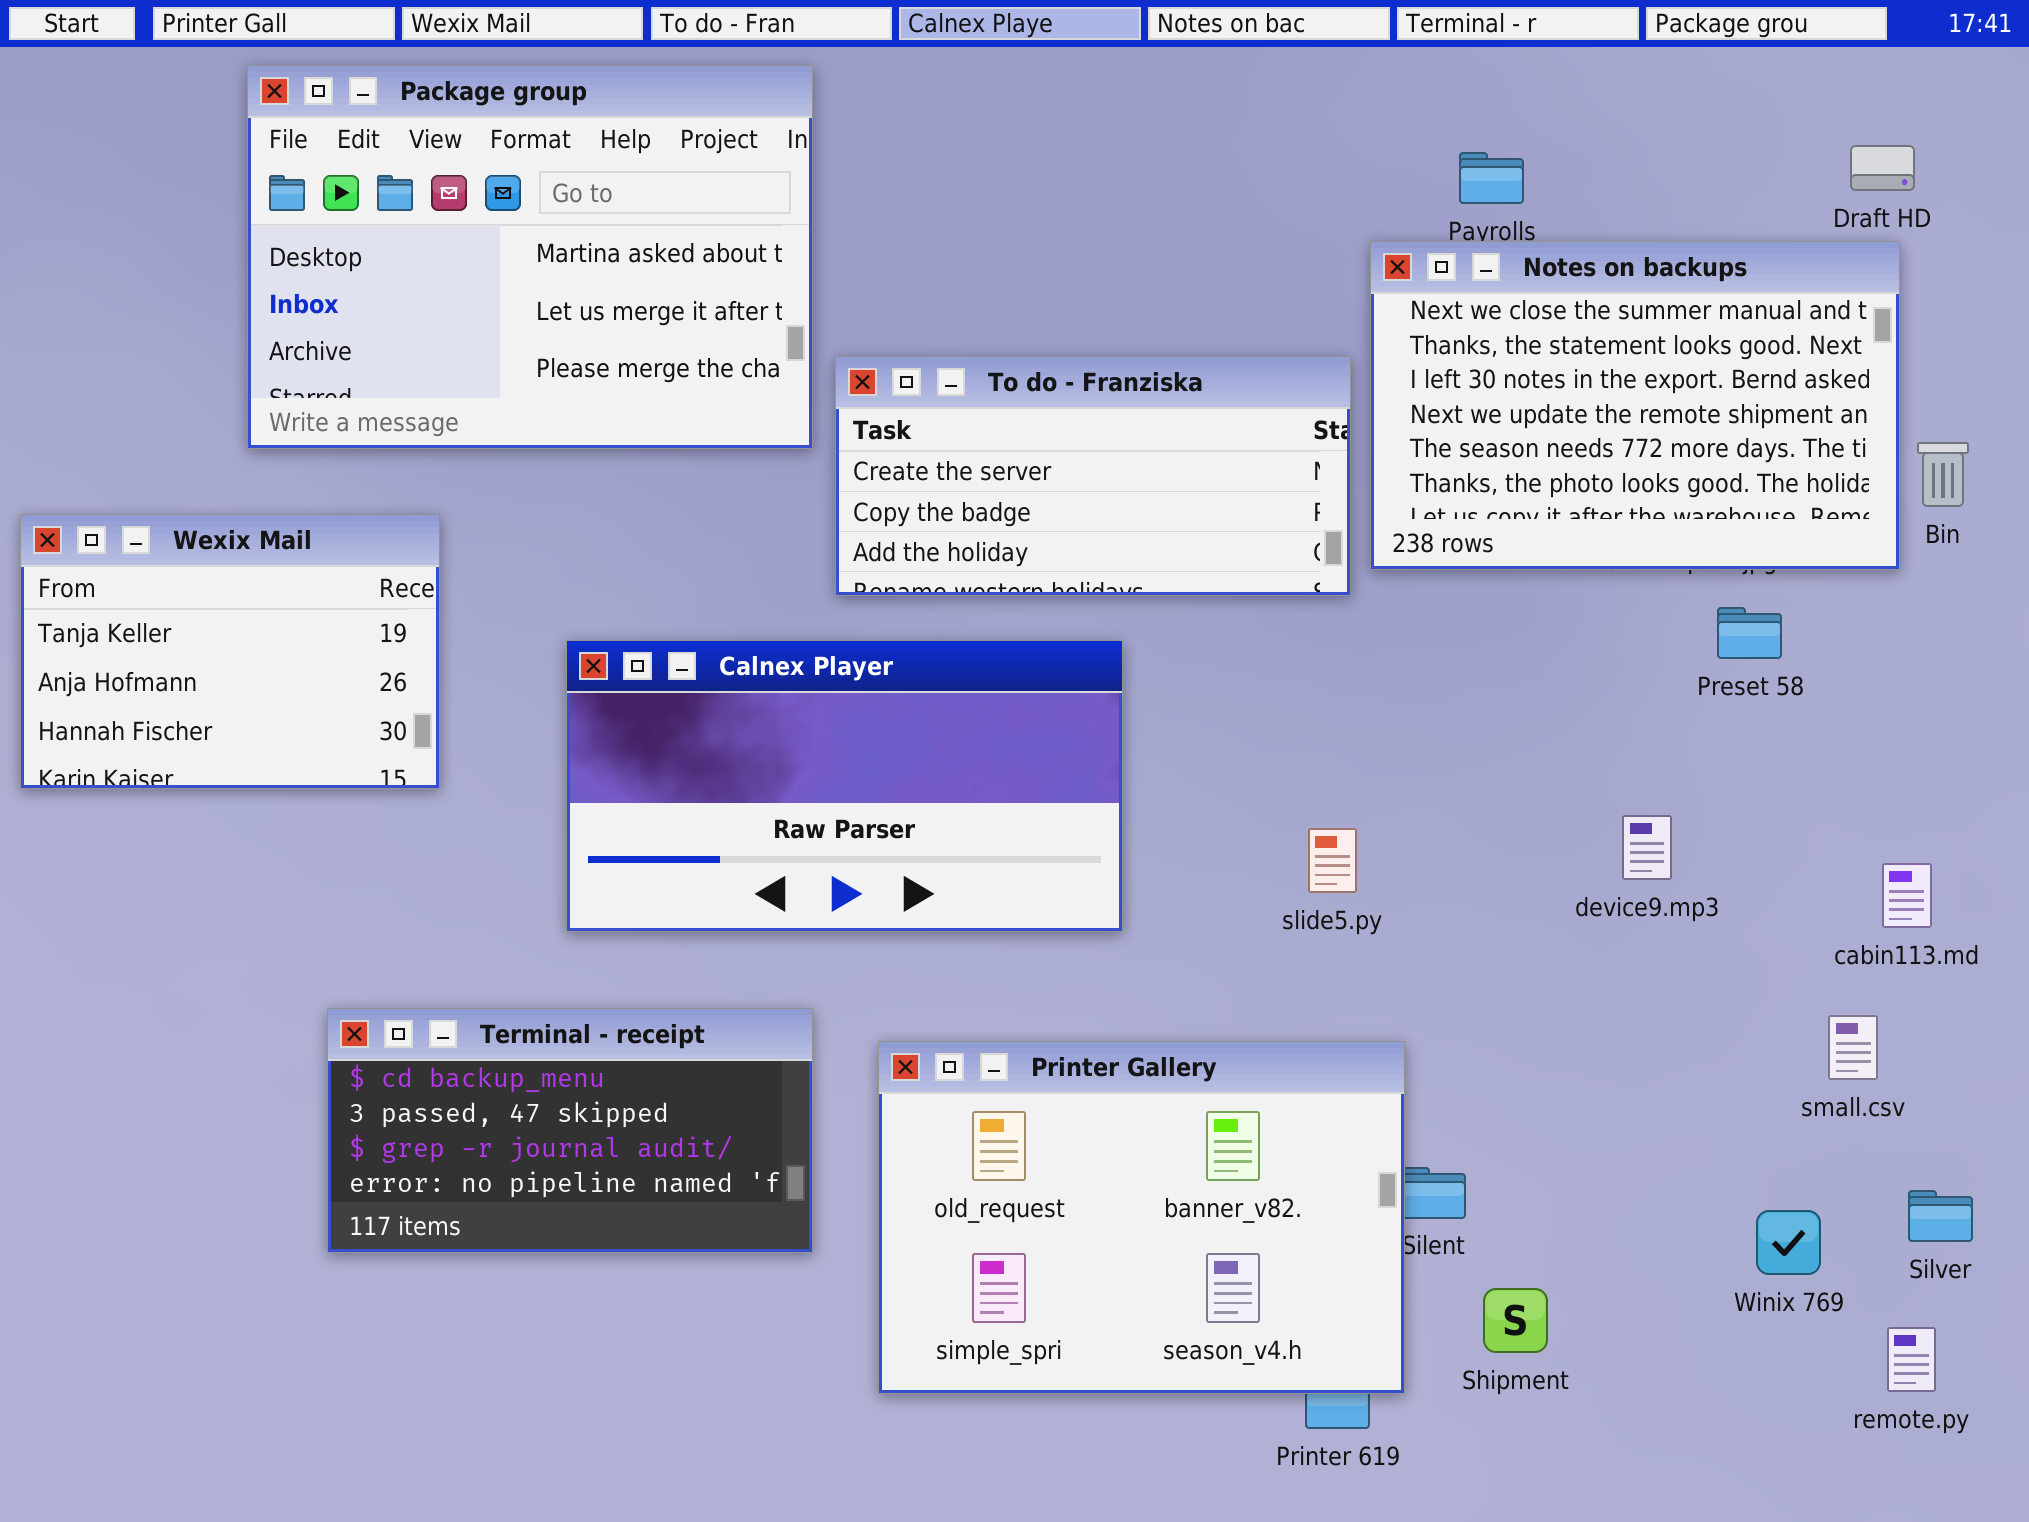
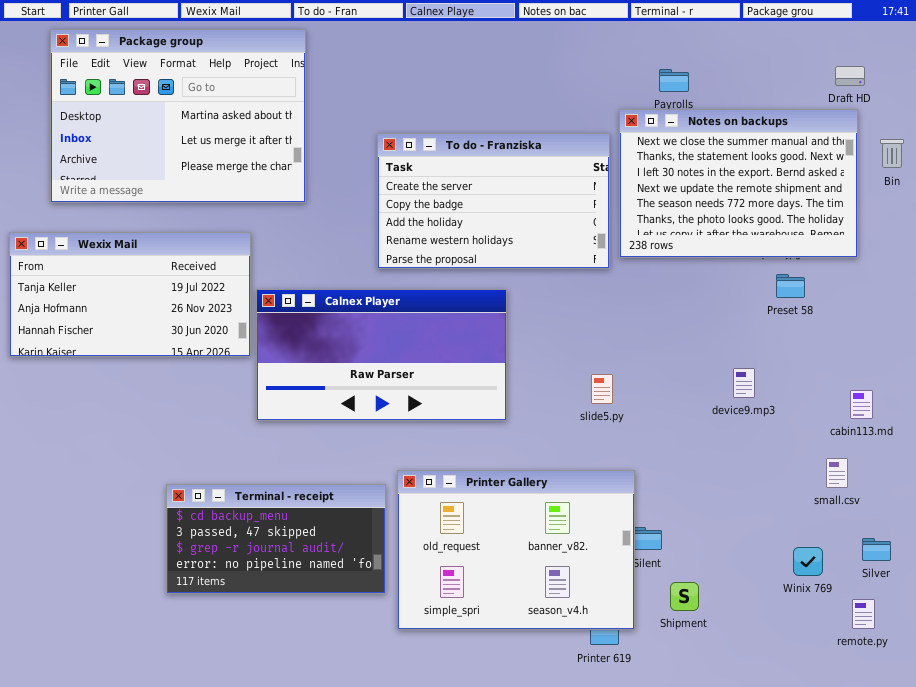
Package group: [247,65,813,449] -> [50,29,306,203], moved
To do - Franziska: [835,356,1351,596] -> [377,133,610,269], resized
Bin: [1917,442,1969,507] -> [880,139,904,168], moved
Wexix Mail: [20,514,440,789] -> [9,232,251,357], resized
Terminal - receipt: [327,1008,813,1253] -> [166,484,386,594], moved

